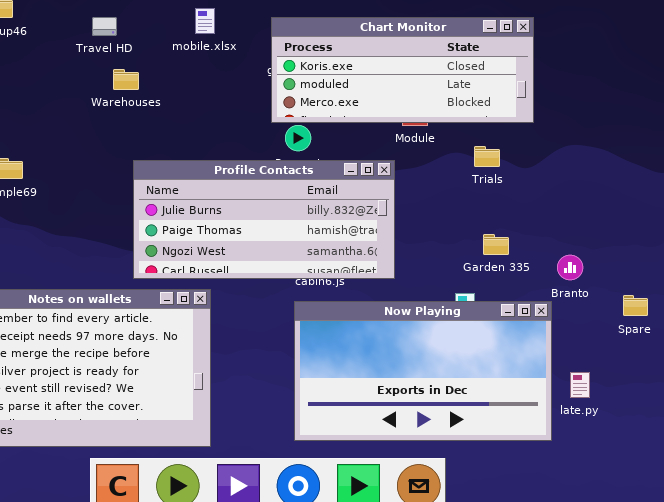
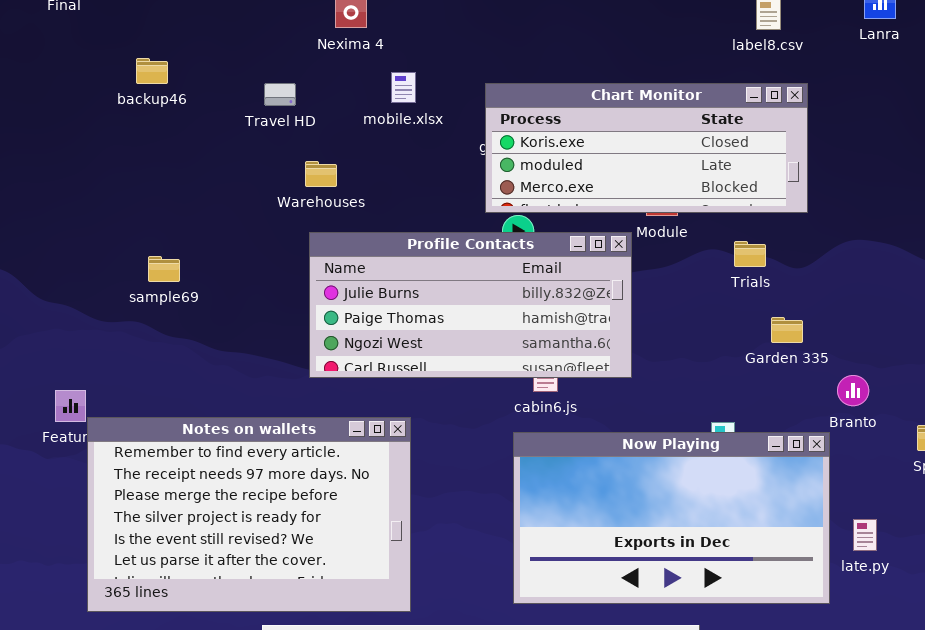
Warehouses: [113,69,139,90] -> [305,161,337,187], moved
Profile Contacts: [133,160,395,279] -> [309,232,632,378], moved
Garden 335: [483,234,509,255] -> [771,317,803,343], moved

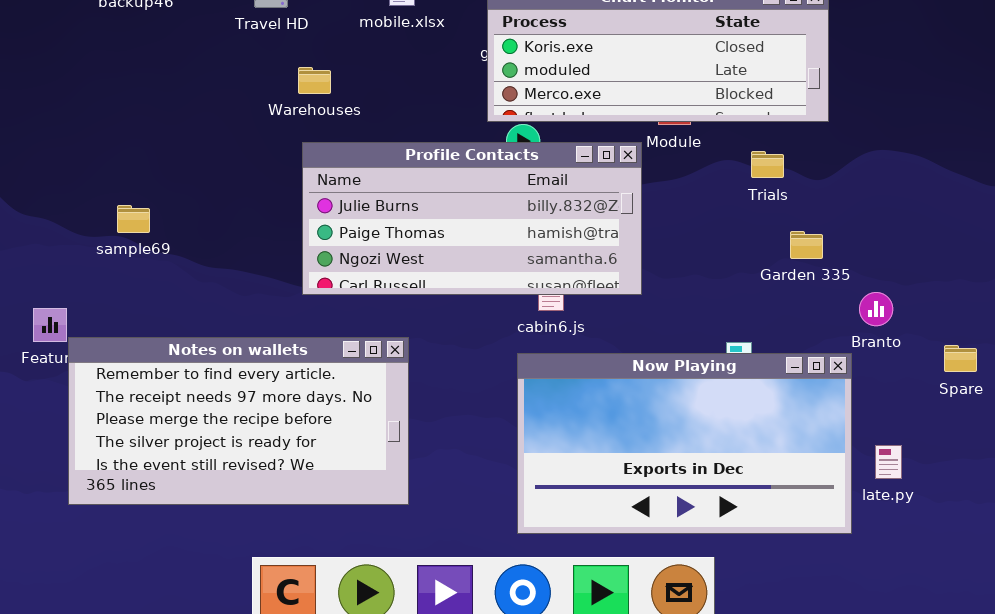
sample69: [148,256,180,282] -> [117,205,150,233], moved
Notes on wallets: [87,417,411,612] -> [68,337,409,505], resized

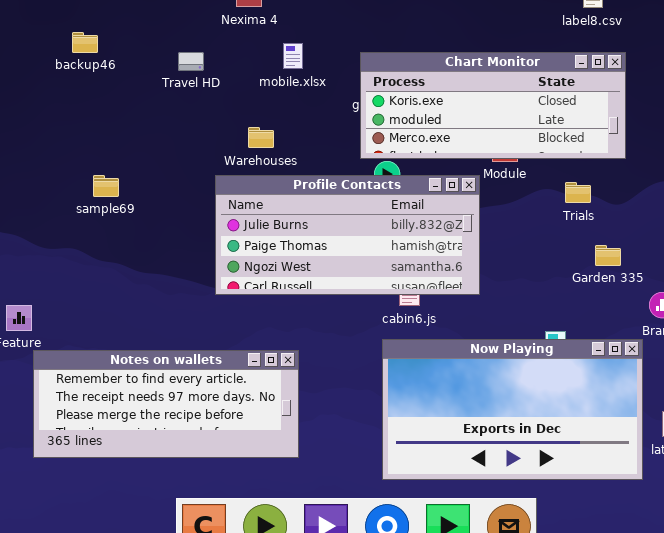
Warehouses: [298,67,331,94] -> [248,127,274,148], moved
sample69: [117,205,150,233] -> [93,175,119,197], moved
Notes on wallets: [68,337,409,505] -> [33,350,299,458], resized

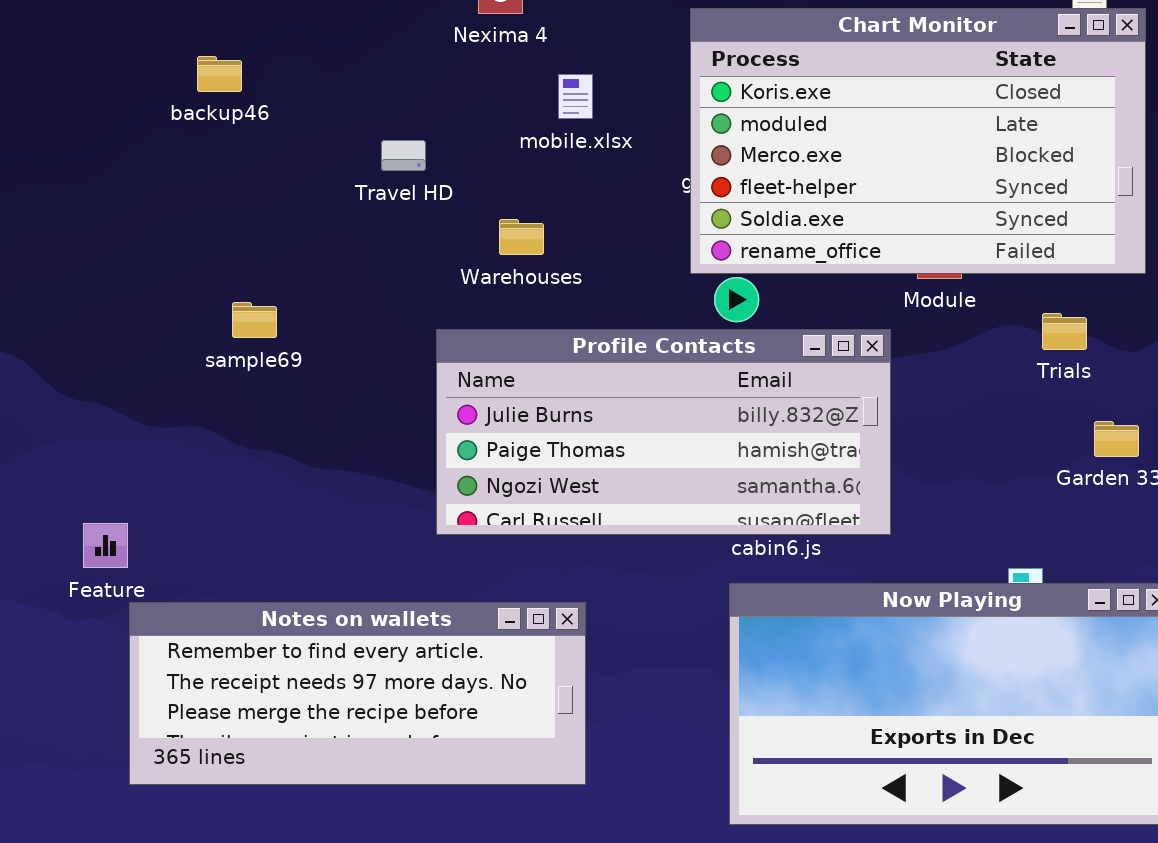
Travel HD: [178,52,204,71] -> [381,140,426,171], moved
Chart Monitor: [360,52,626,159] -> [690,8,1146,274], resized
Profile Contacts: [215,175,480,295] -> [436,329,891,535], moved

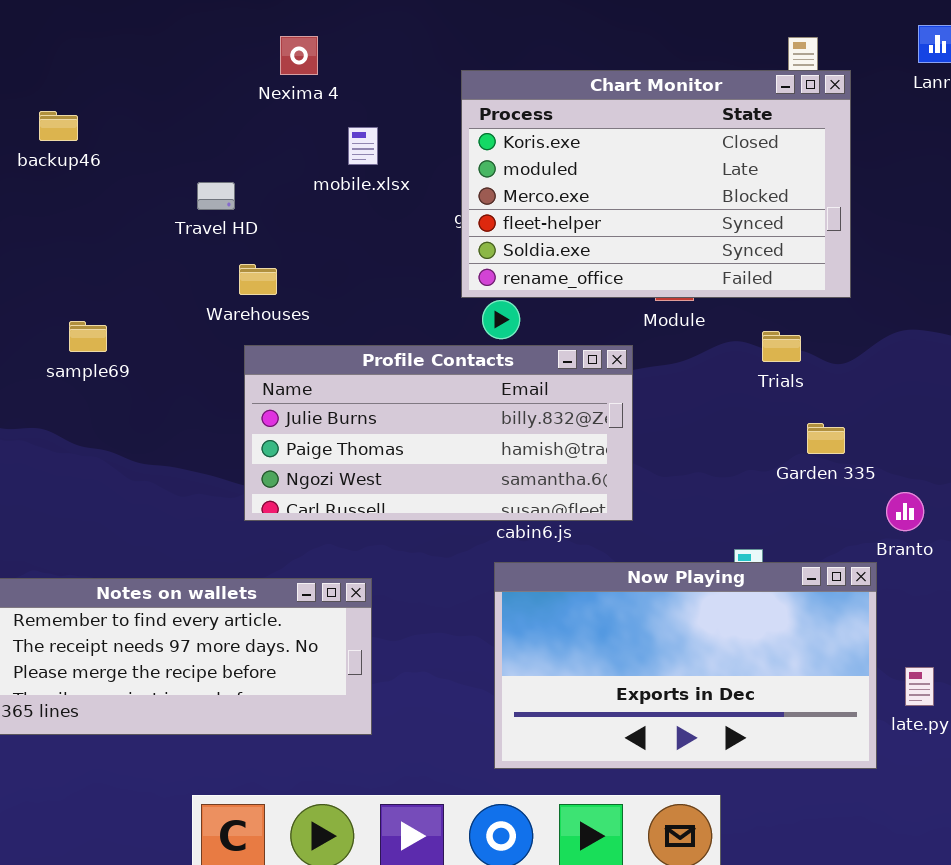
Warehouses: [499,219,544,255] -> [239,264,277,295], moved

